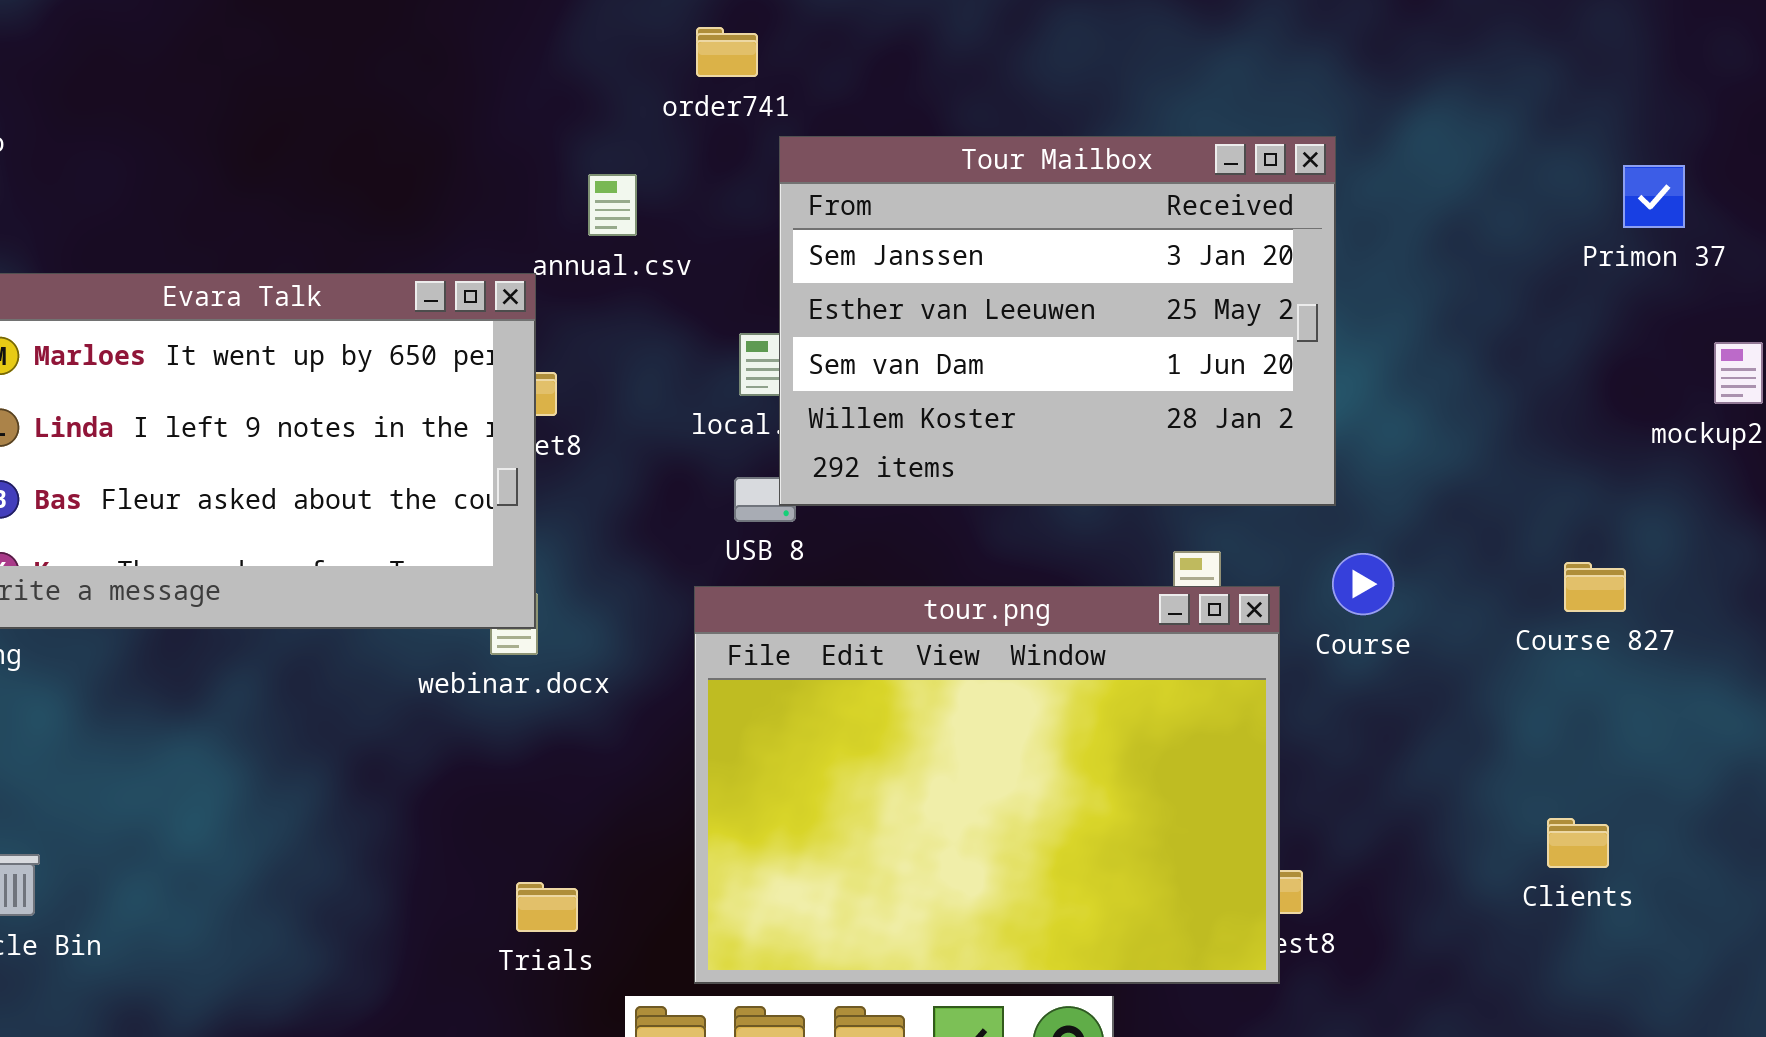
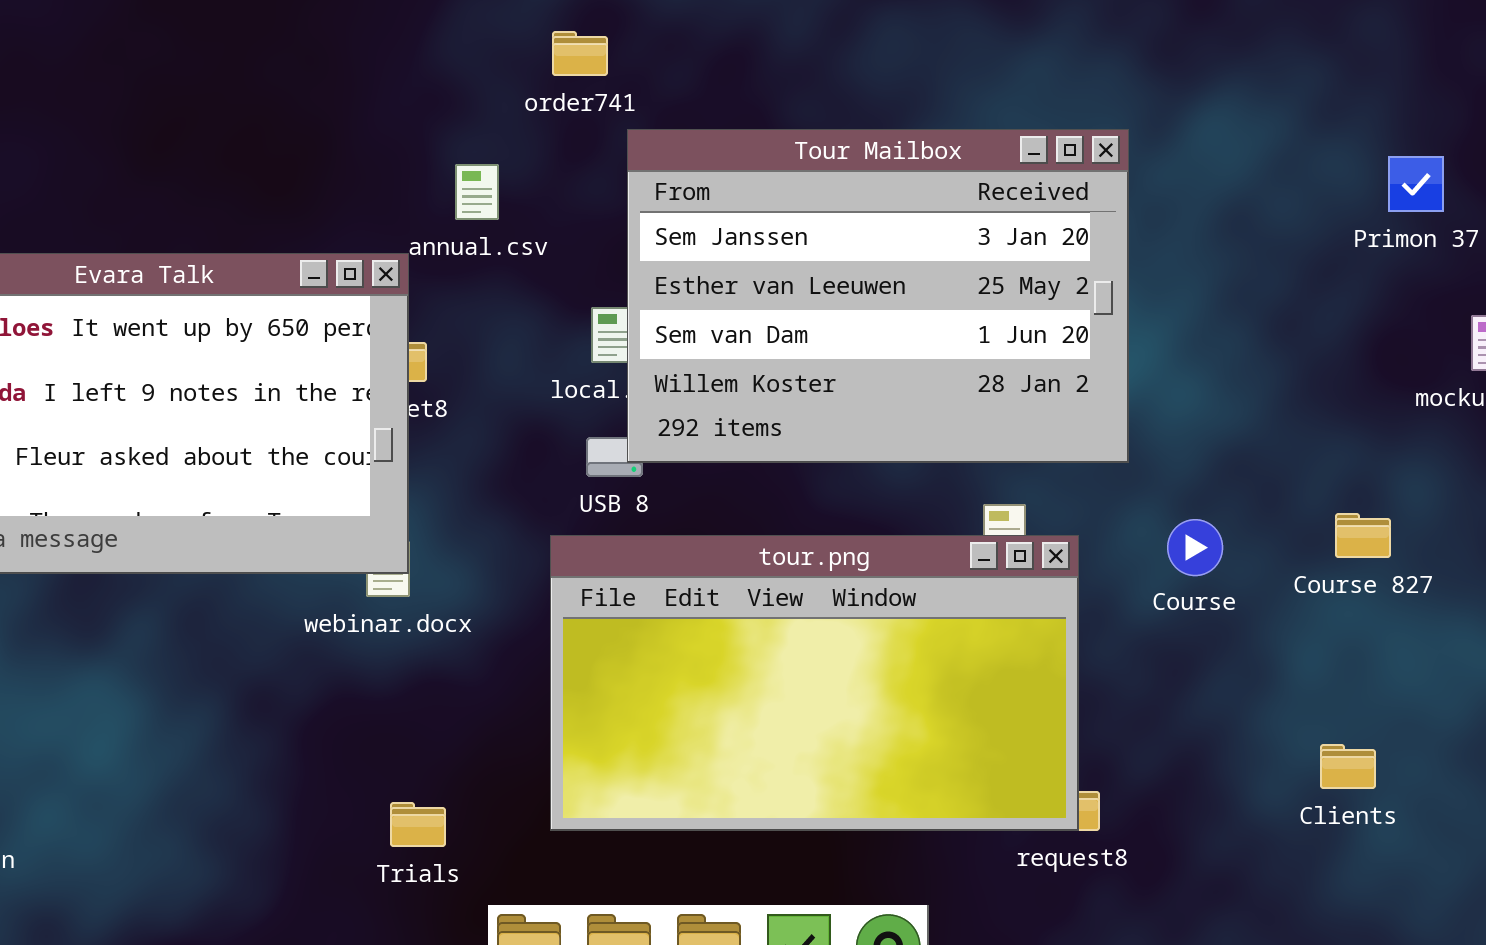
Course: [1332,553,1394,615] -> [1167,519,1223,576], moved
tour.png: [694,586,1280,984] -> [550,535,1079,831], resized

